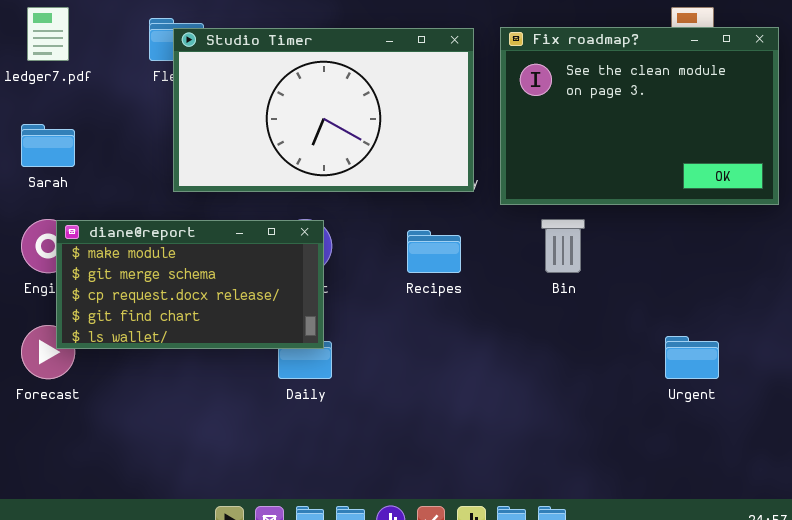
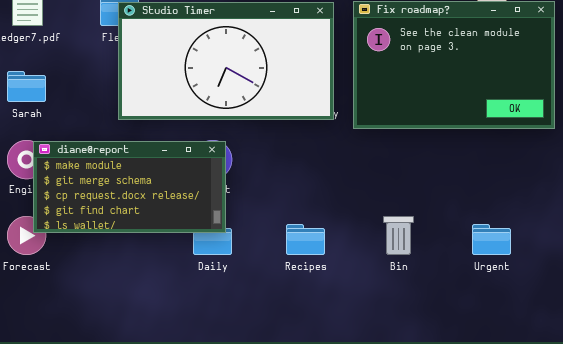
Bin: [541,219,585,273] -> [383,216,414,255], moved
Recipes: [407,230,461,273] -> [286,224,325,255], moved

